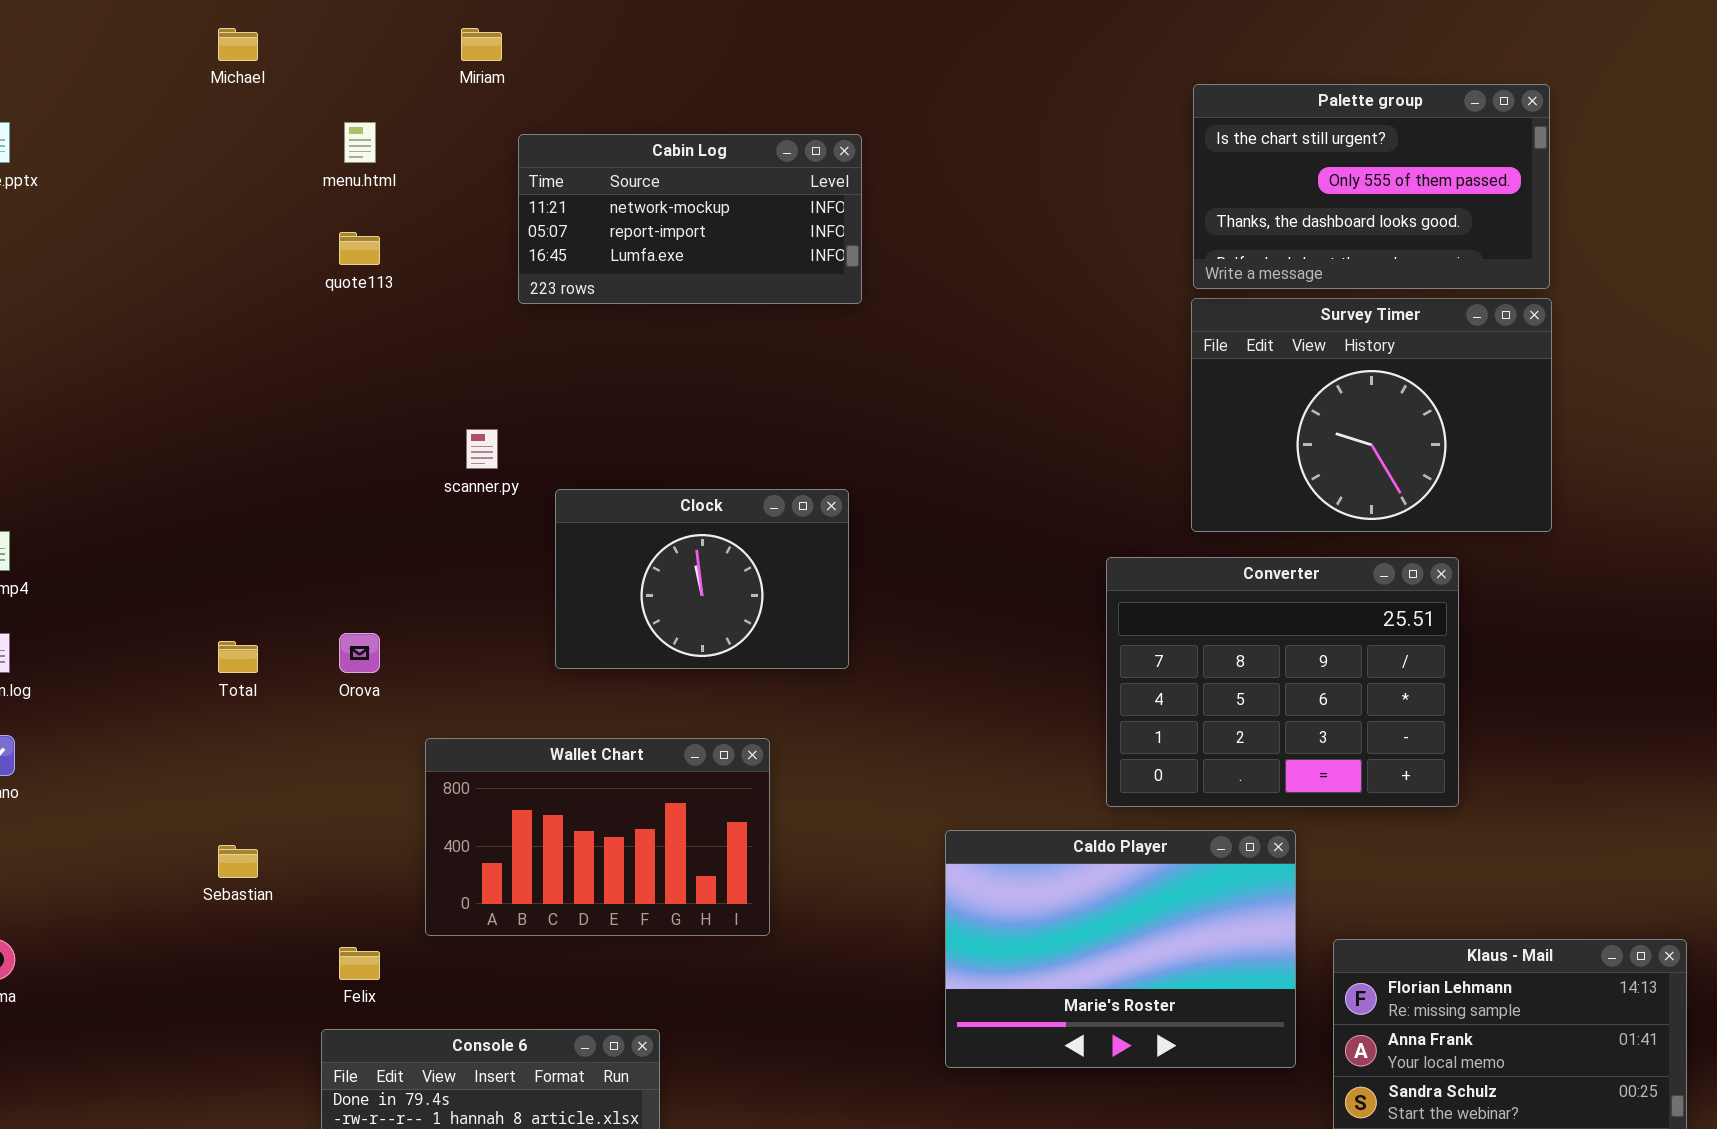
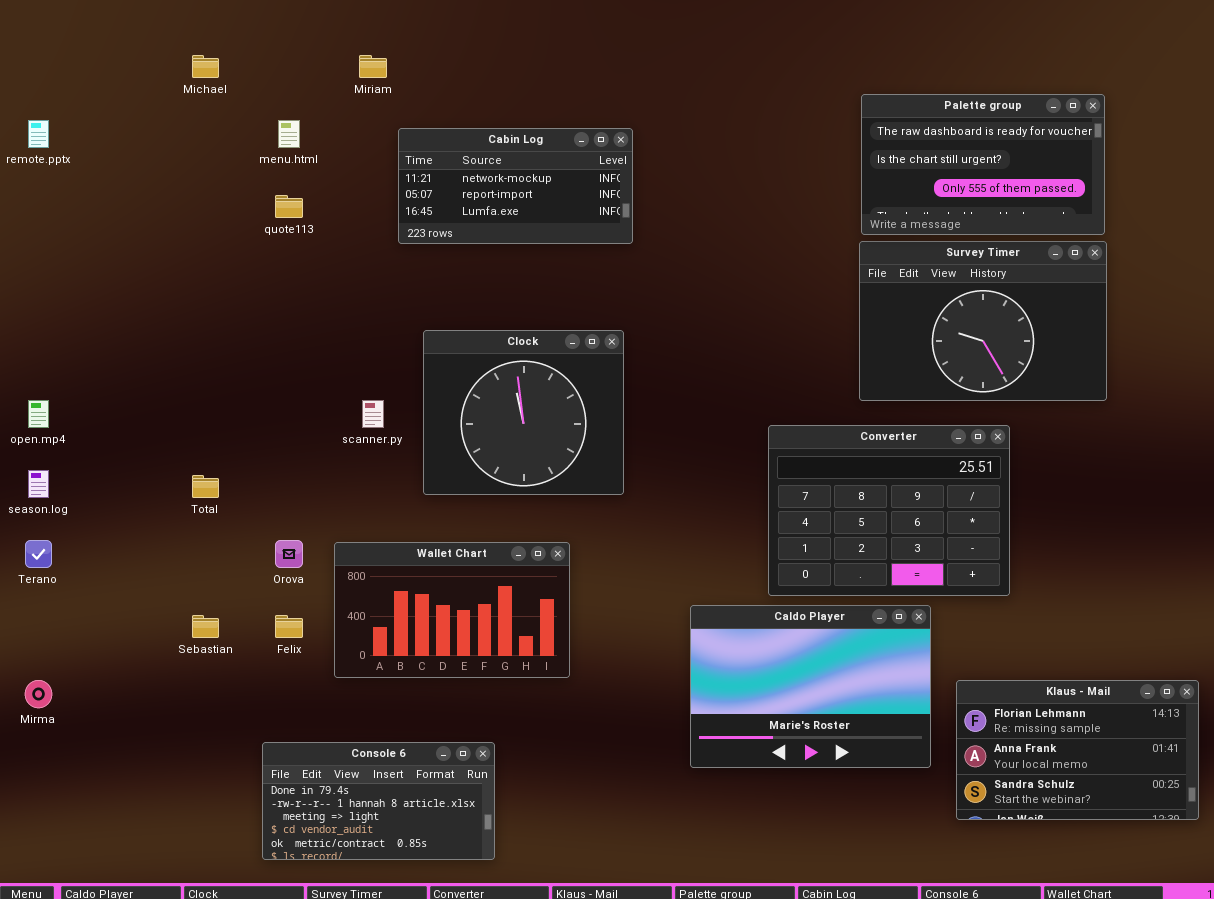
Palette group: [1193,84,1550,289] -> [861,94,1105,235], scrolled up 1 row
scanner.py: [466,429,498,469] -> [362,400,384,428], moved
Clock: [555,489,849,669] -> [423,330,624,495], resized
Converter: [1106,557,1459,807] -> [768,425,1010,596], moved
Orova: [339,633,380,673] -> [275,540,303,568], moved
Felix: [339,947,380,980] -> [275,615,303,638], moved

